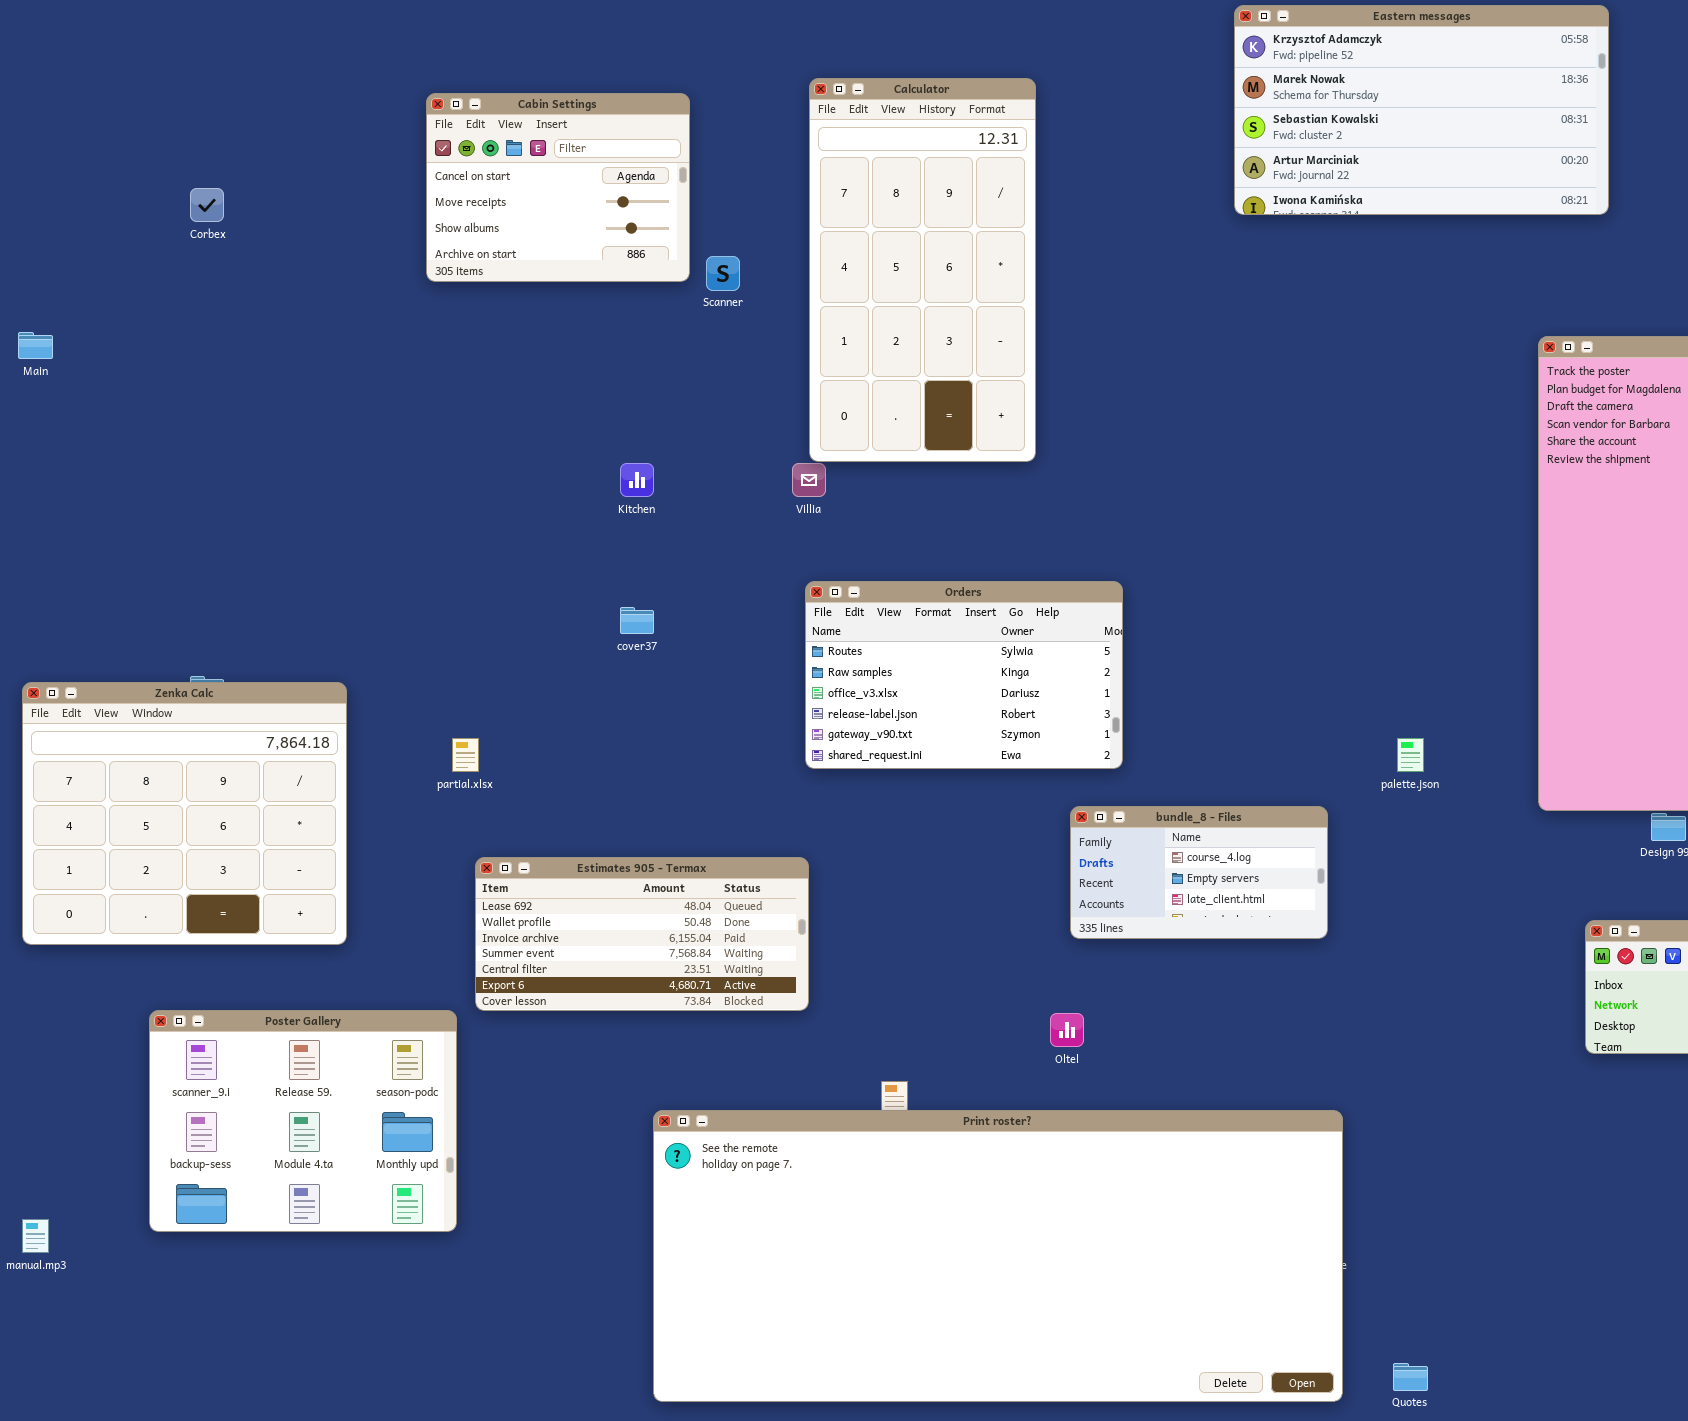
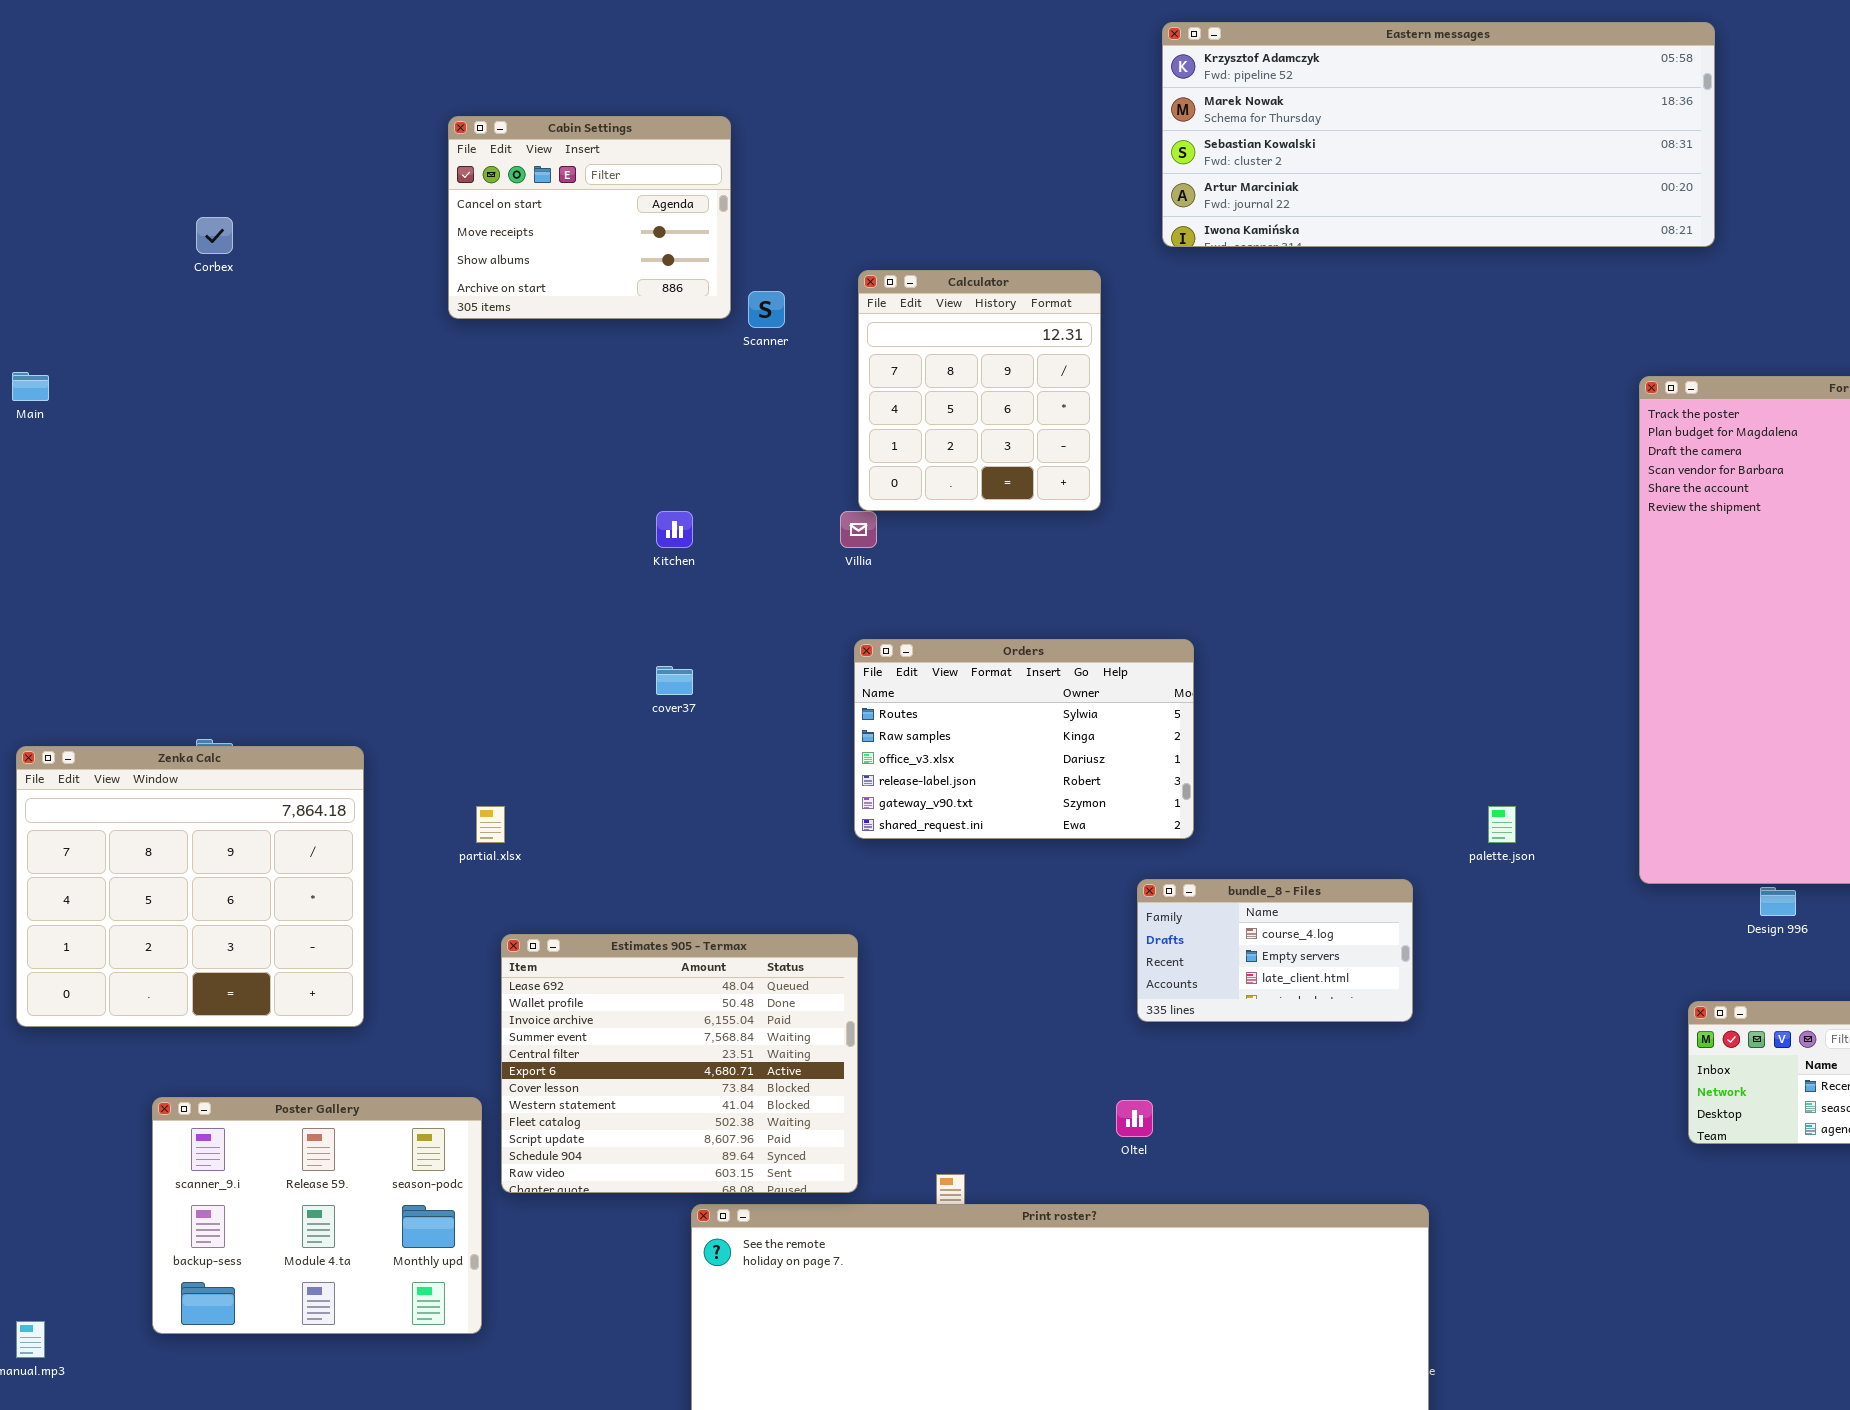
Eastern messages: [1234,5,1609,215] -> [1162,22,1715,247], resized
Calculator: [809,78,1036,462] -> [858,270,1101,511], resized
Estimates 905 - Termax: [475,857,809,1011] -> [501,934,858,1193], resized

